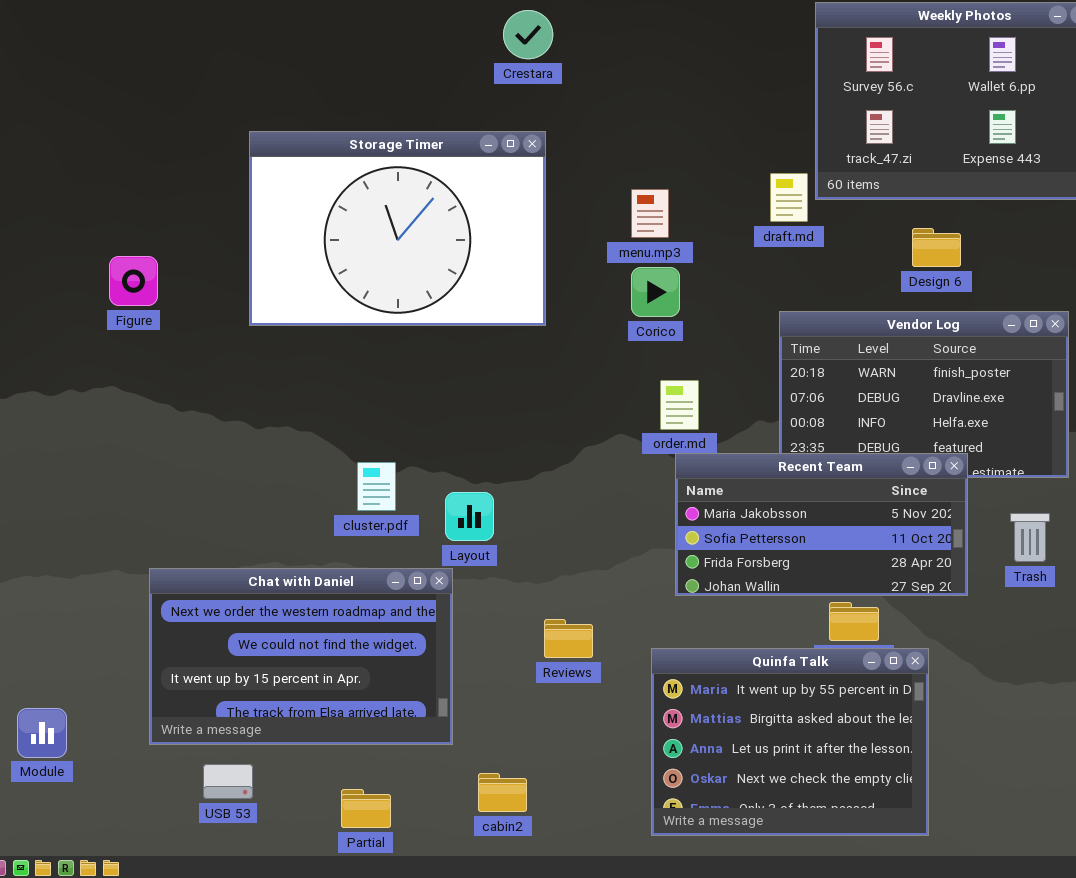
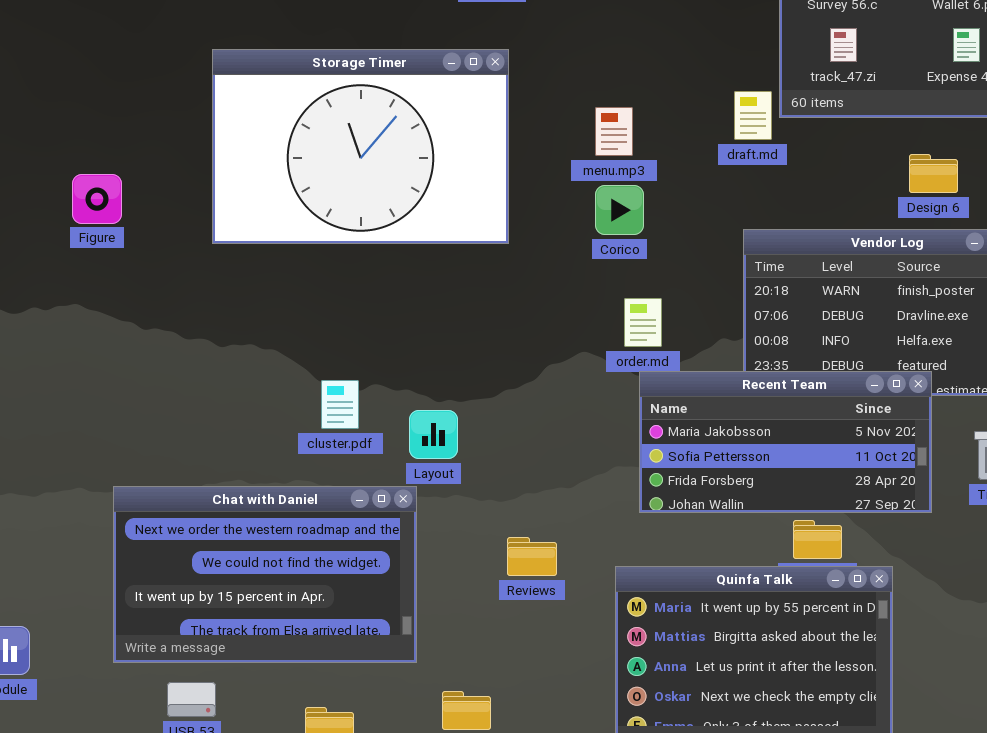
Design 6: [912,228,961,267] -> [909,154,958,193], moved

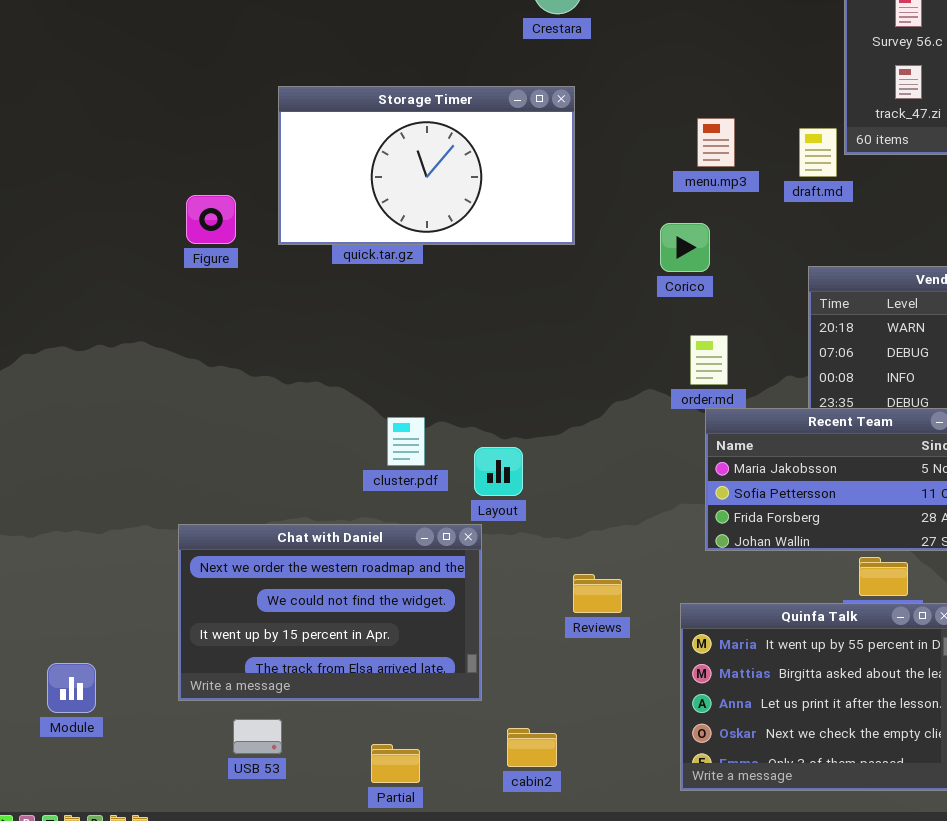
Storage Timer: [212,49,509,244] -> [278,86,575,245], resized
menu.mp3: [595,107,633,156] -> [697,118,735,167], moved
Figure: [72,174,122,224] -> [186,195,236,244], moved

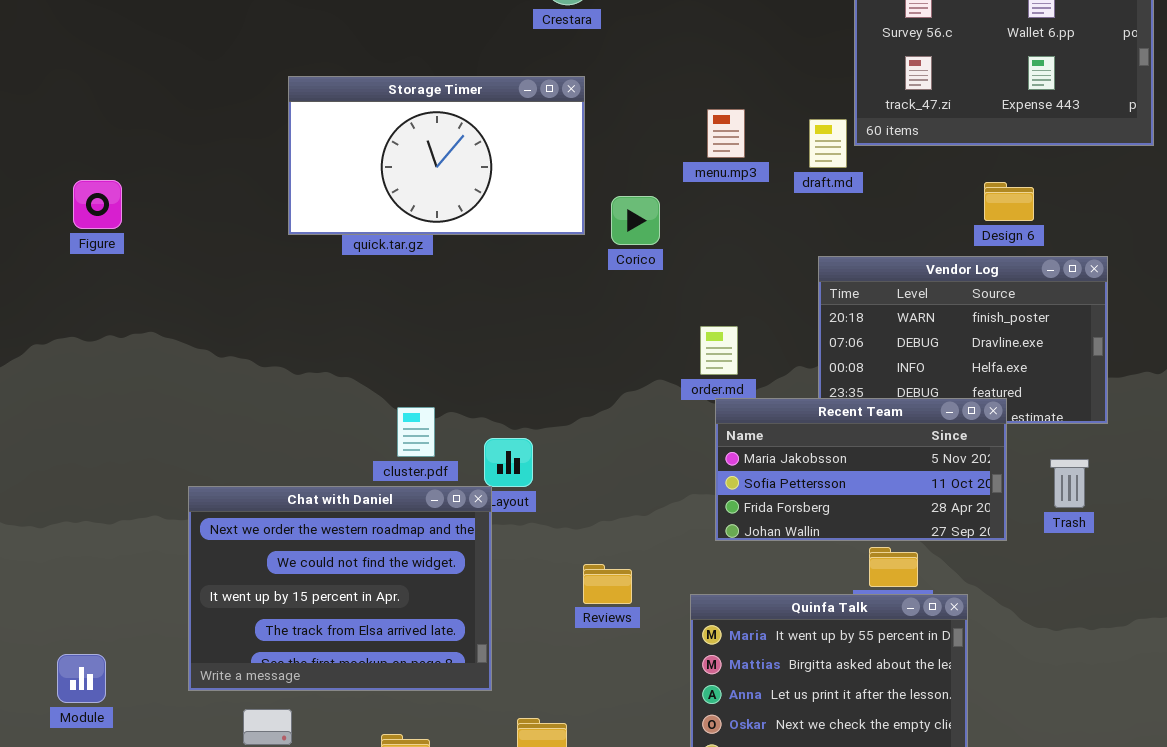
Figure: [186,195,236,244] -> [73,180,122,229], moved
Corico: [660,223,710,272] -> [611,196,660,245], moved
Chat with Daniel: [178,524,482,701] -> [188,486,492,691], resized

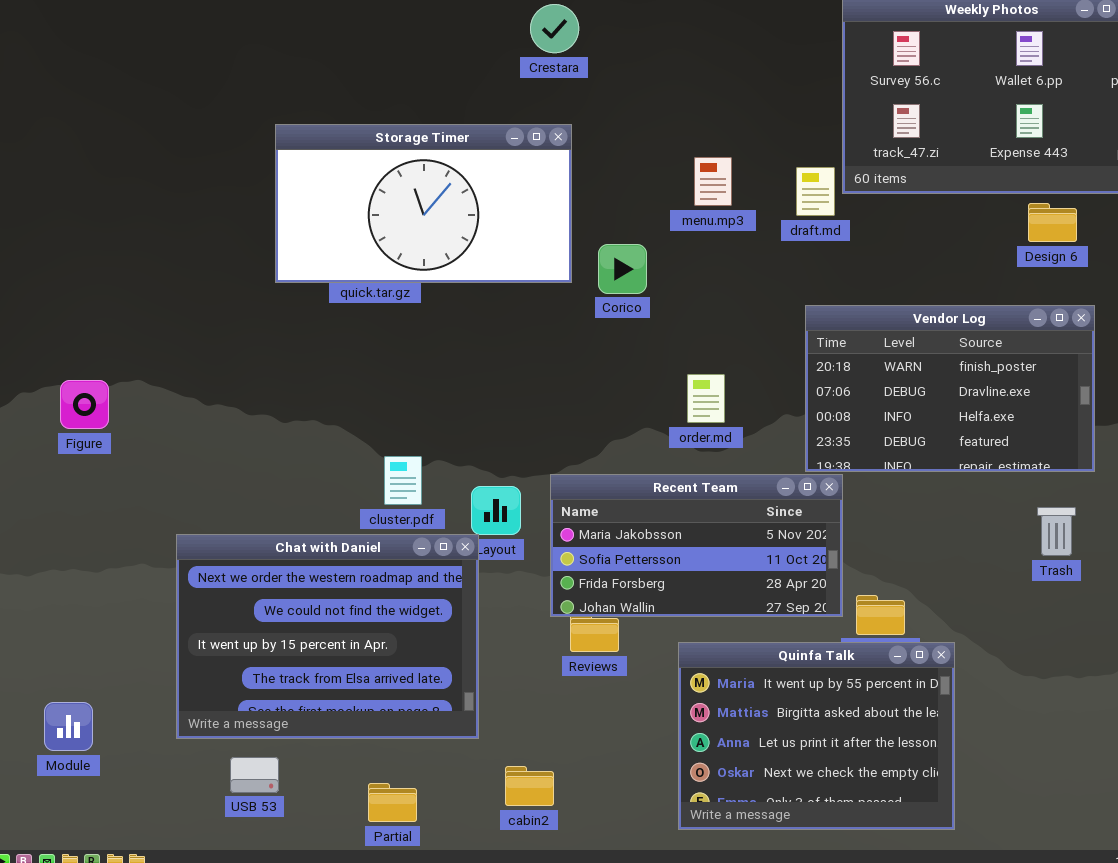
Figure: [73,180,122,229] -> [60,380,109,429], moved
Design 6: [984,182,1034,221] -> [1028,203,1077,242], moved
Recent Team: [715,398,1007,541] -> [550,474,843,617], moved

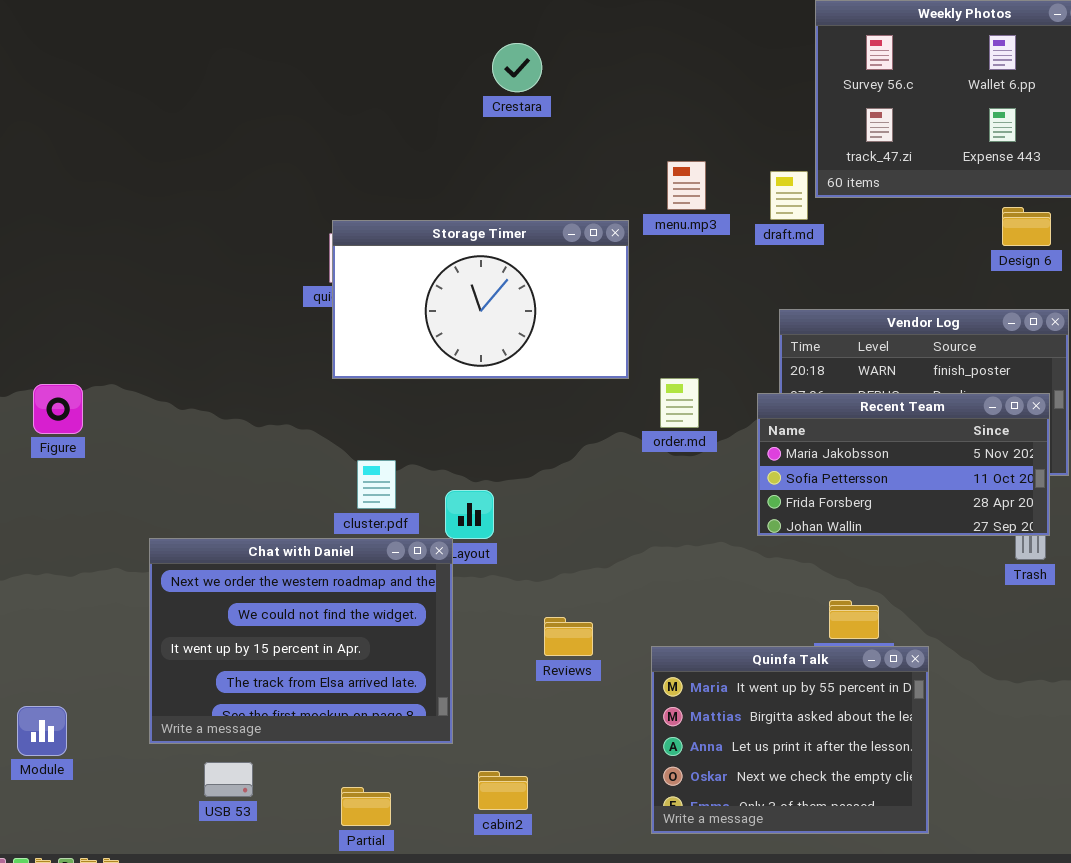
Crestara: [530,4,579,53] -> [492,43,542,92], moved
Storage Timer: [275,124,572,283] -> [332,220,629,379], moved
Recent Team: [550,474,843,617] -> [757,393,1050,536], moved

